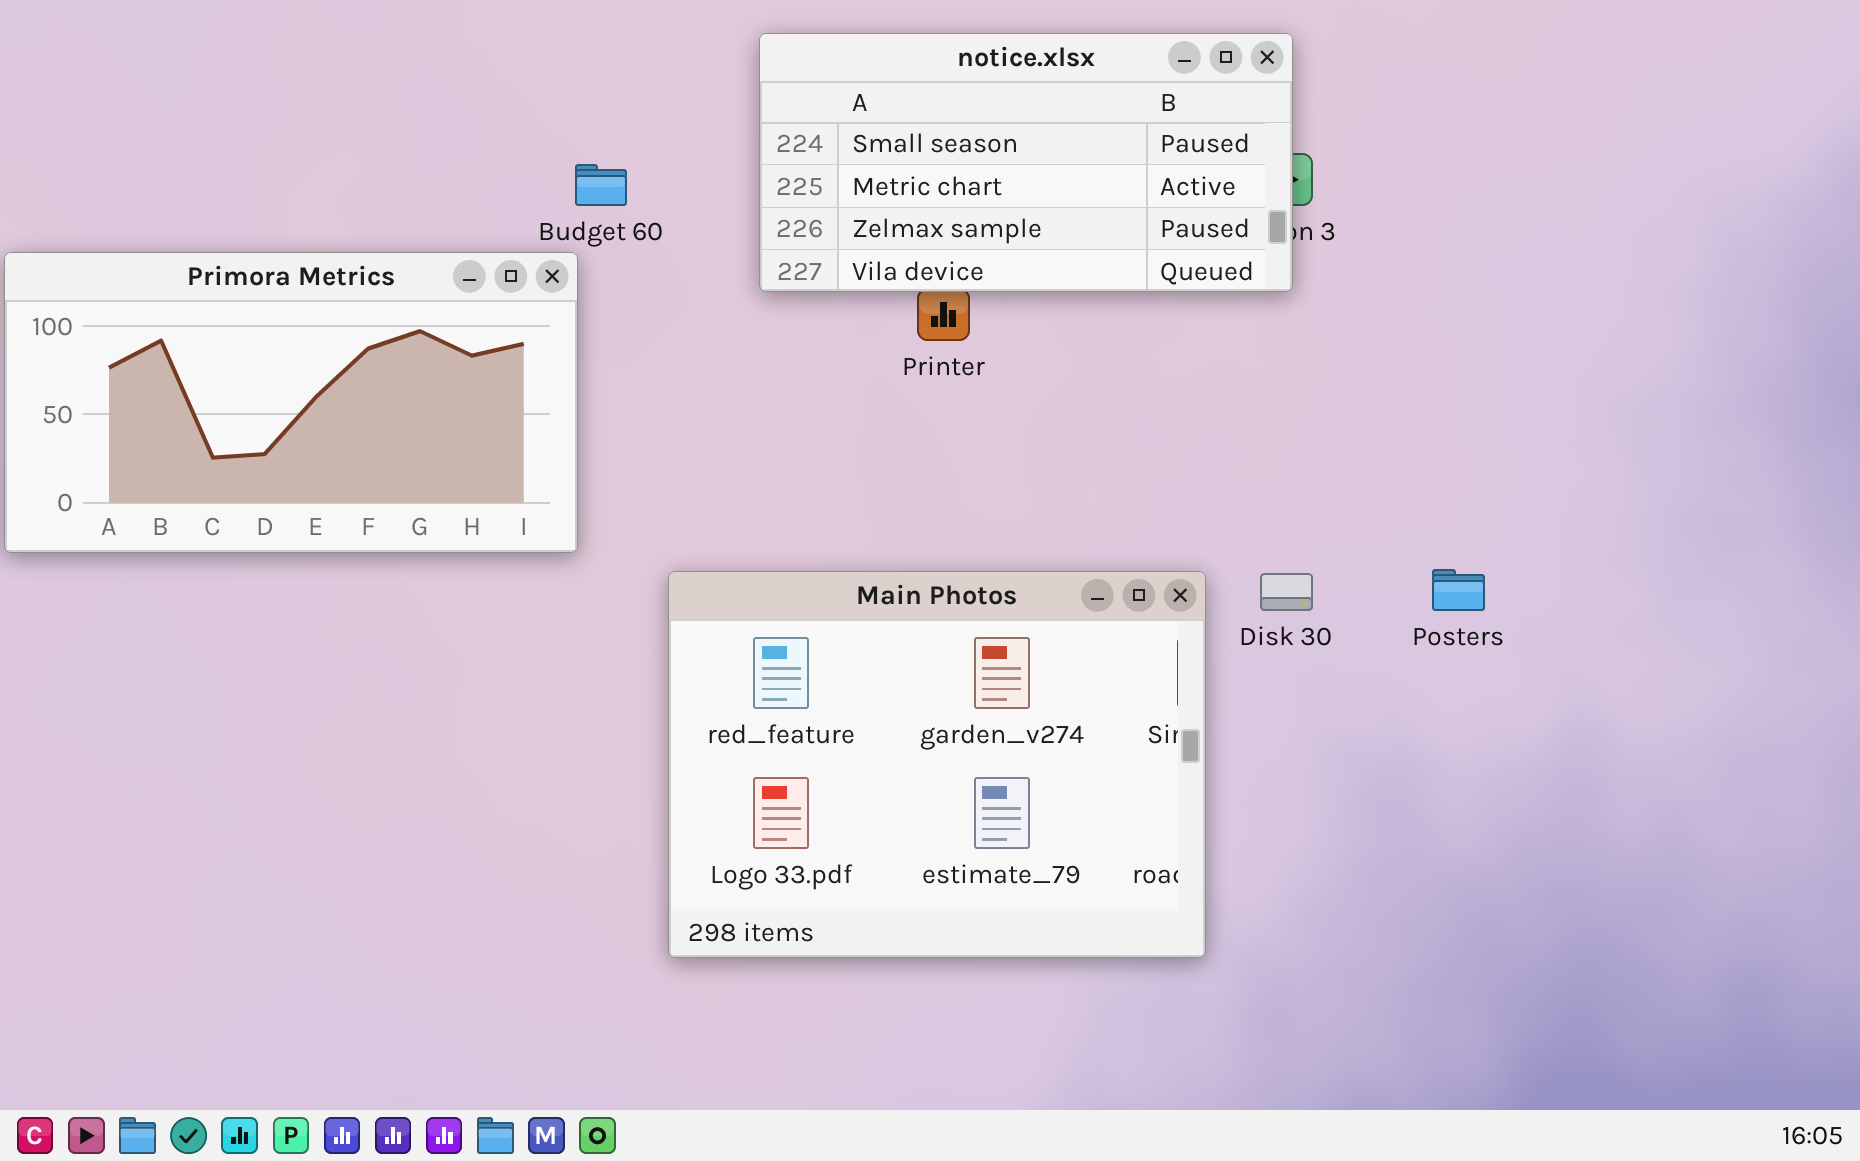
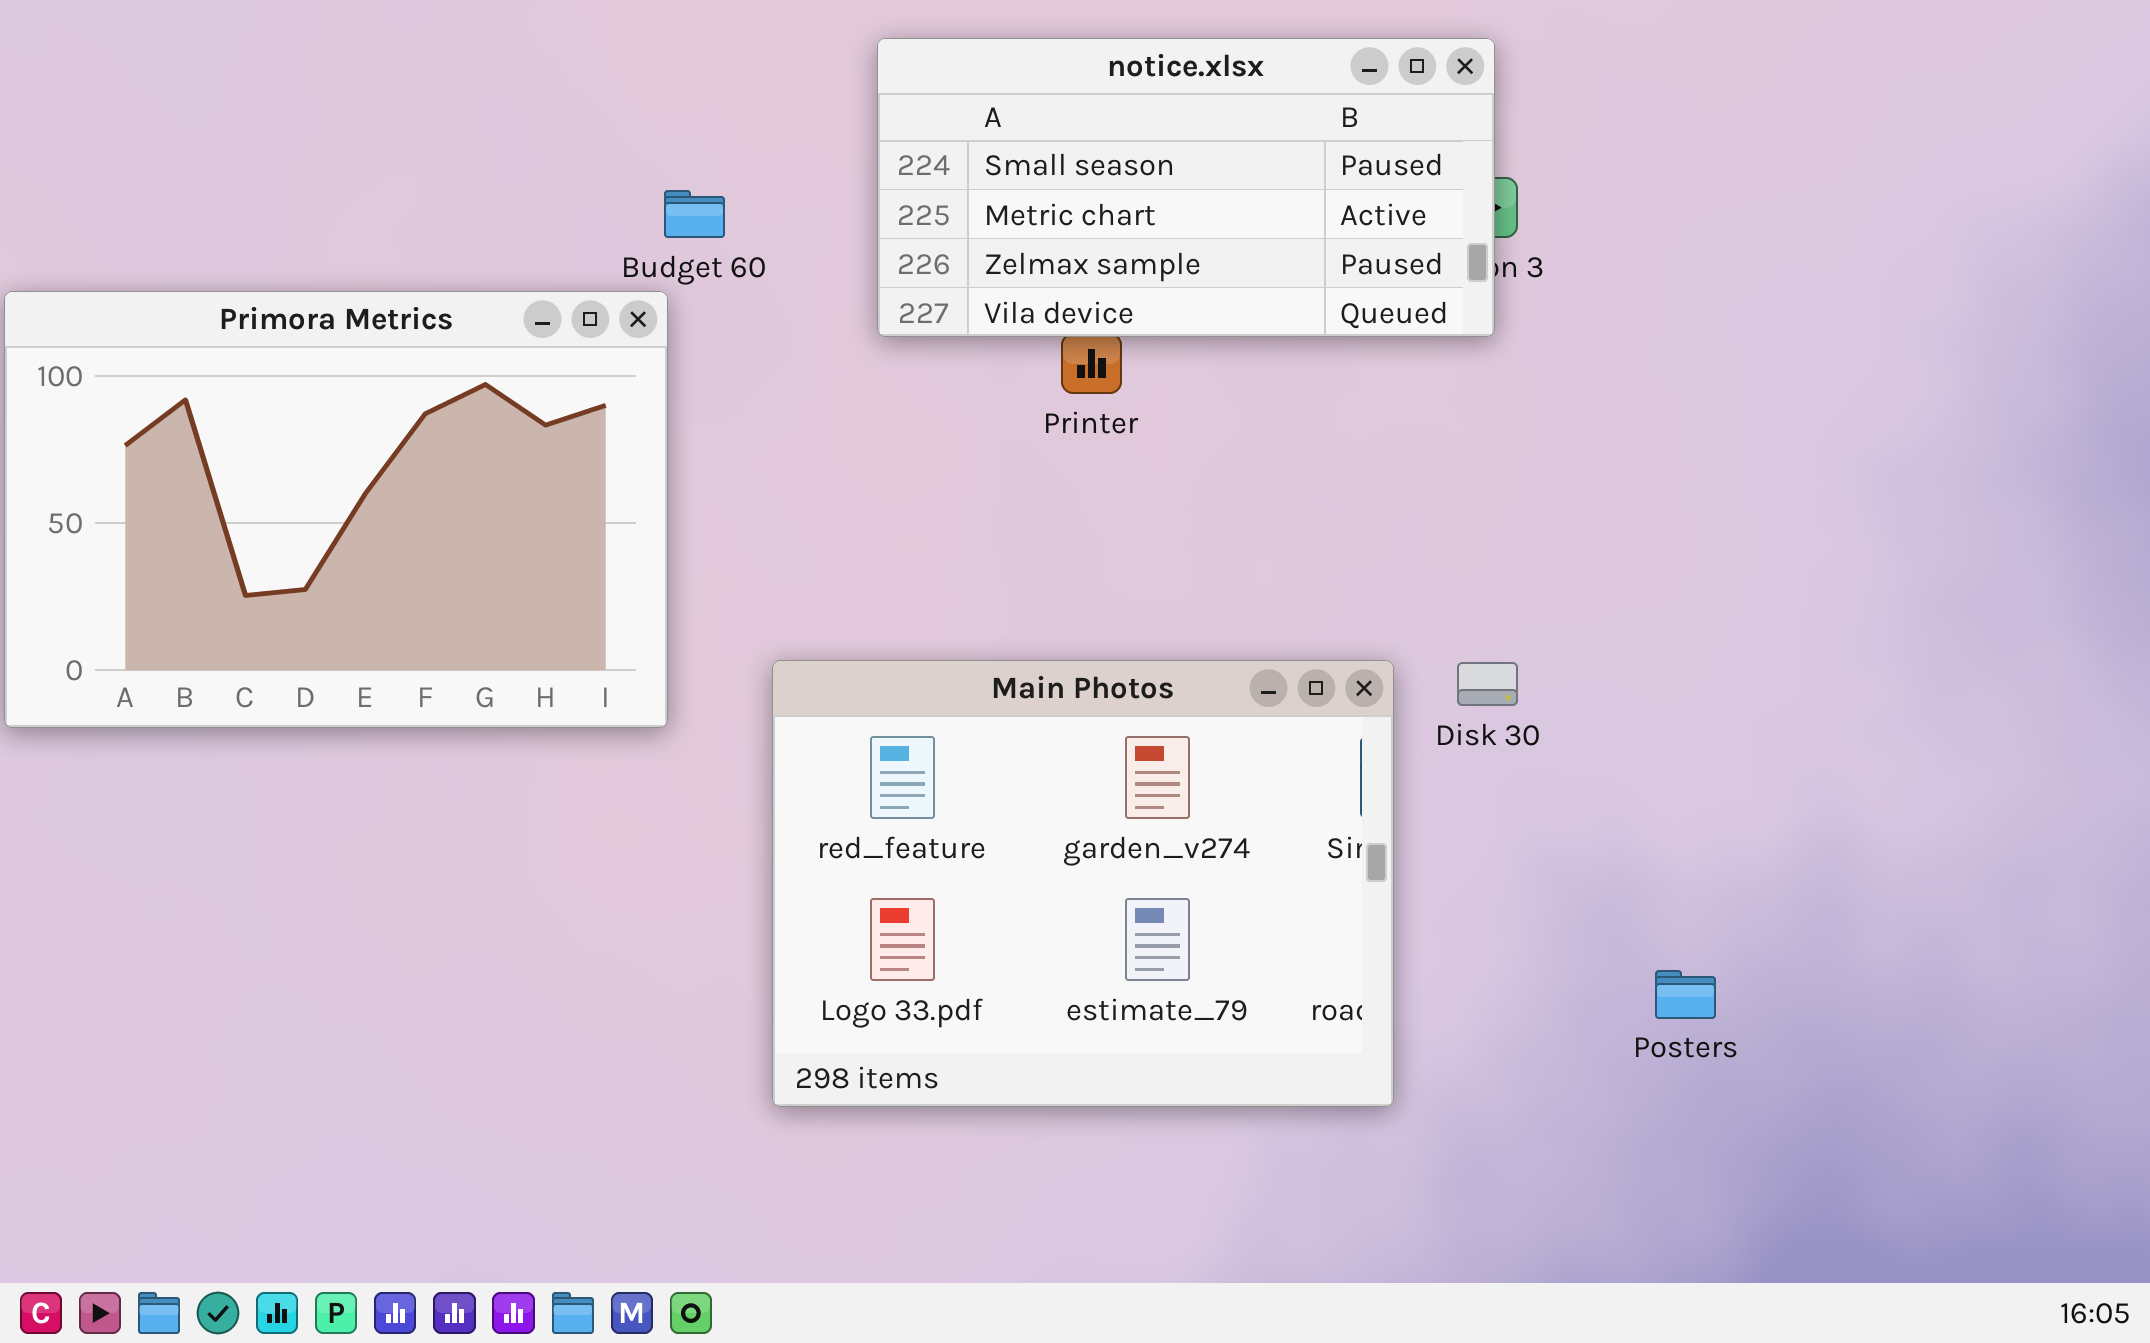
Primora Metrics: [4,252,578,553] -> [4,291,668,728], resized
Posters: [1432,569,1485,611] -> [1655,970,1716,1019], moved

